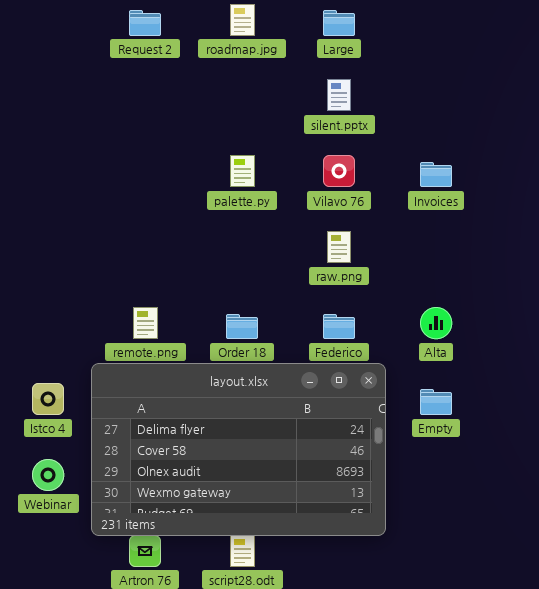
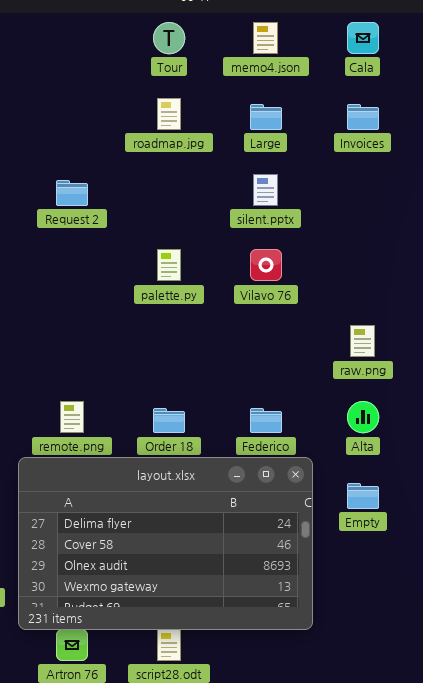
Request 2: [129,10,161,36] -> [56,180,88,206], moved
Invoices: [420,162,452,187] -> [347,104,379,130], moved
raw.png: [327,231,351,263] -> [350,325,375,357], moved

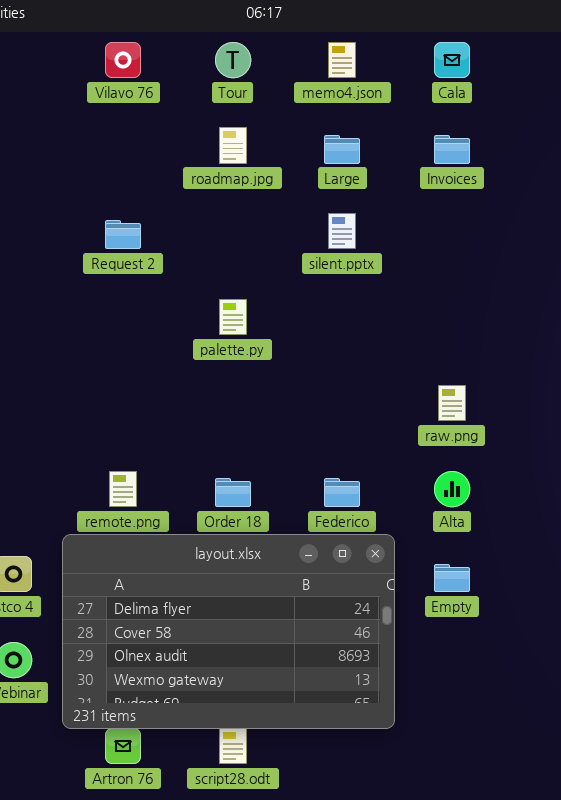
Vilavo 76: [250,249,282,281] -> [105,42,141,78], moved

